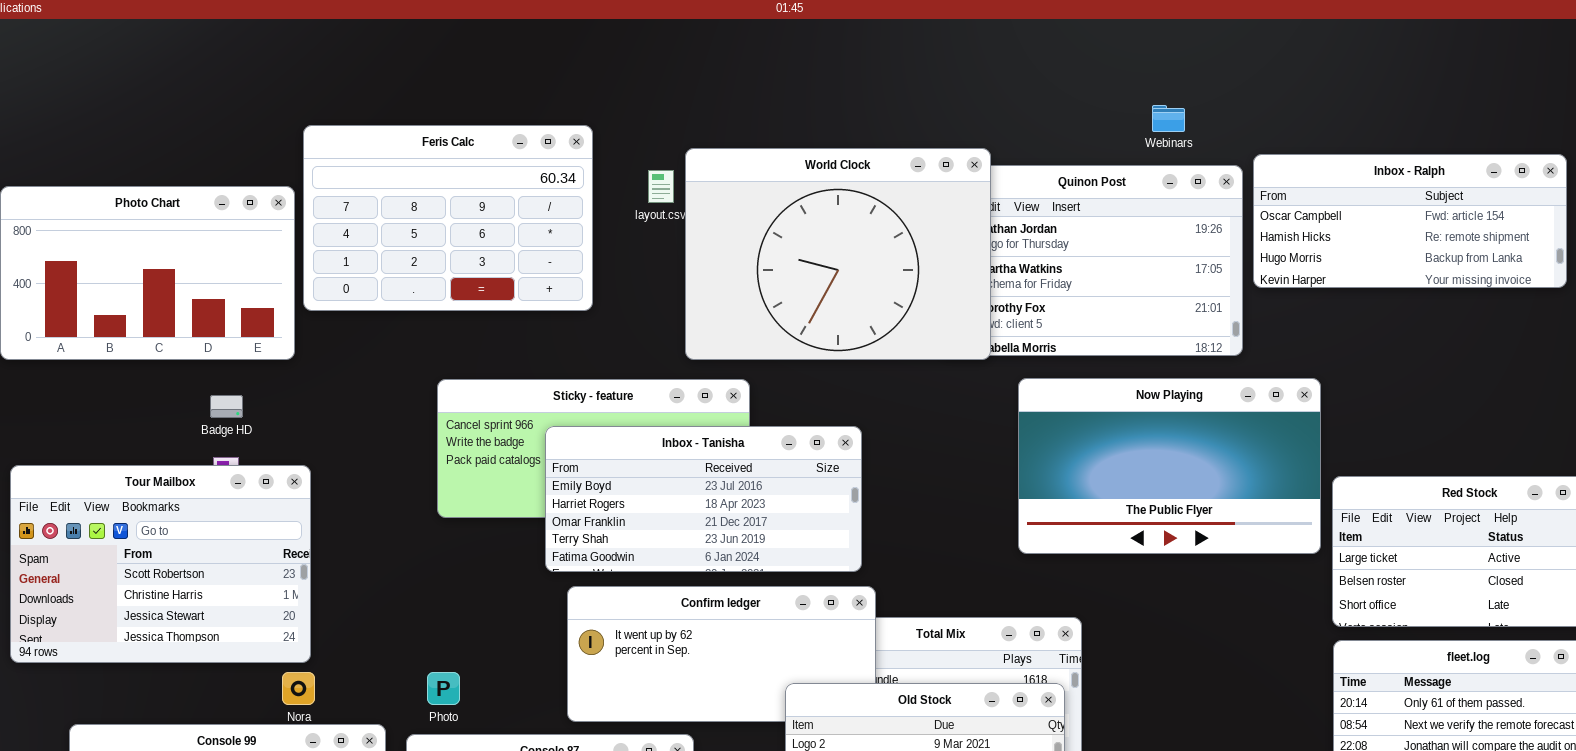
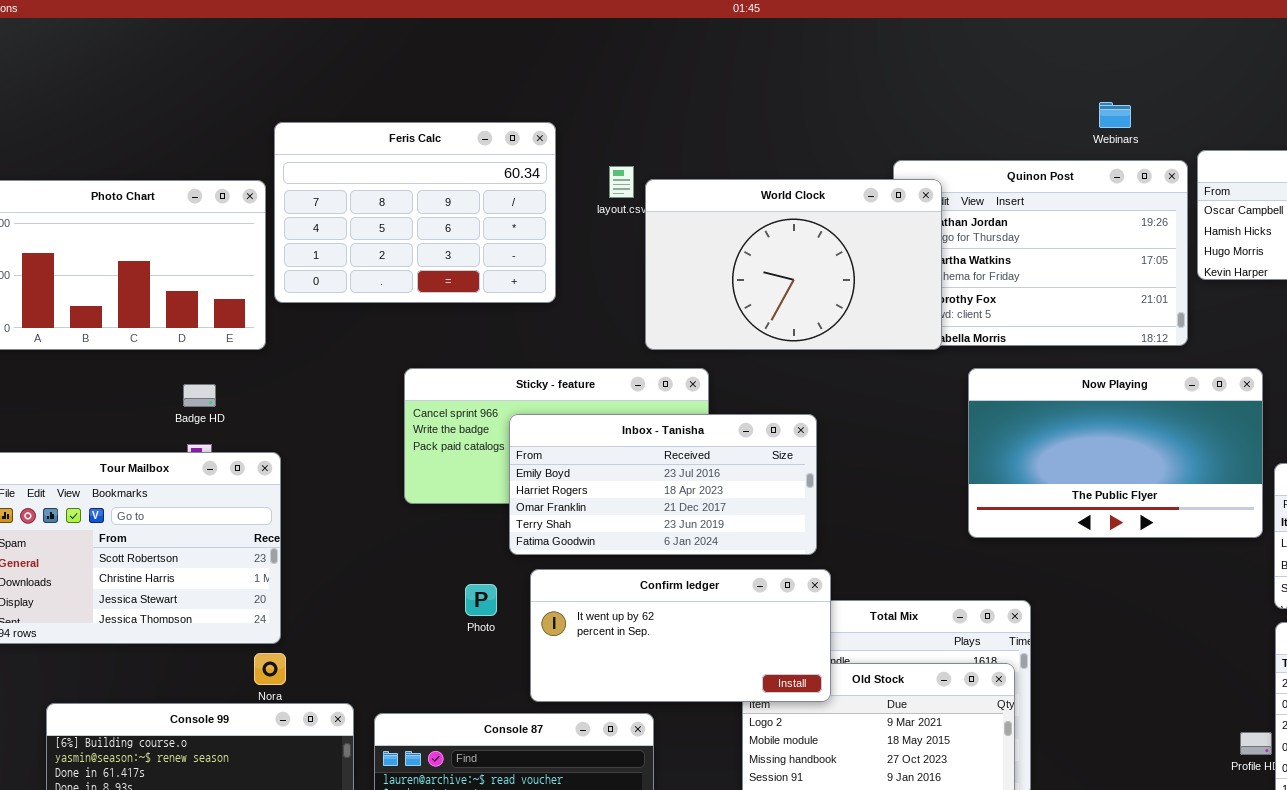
World Clock: [685,148,991,360] -> [645,179,942,350], resized
Confirm ledger: [567,586,876,722] -> [530,569,831,702], raised
Photo: [427,672,460,705] -> [465,584,497,616], moved

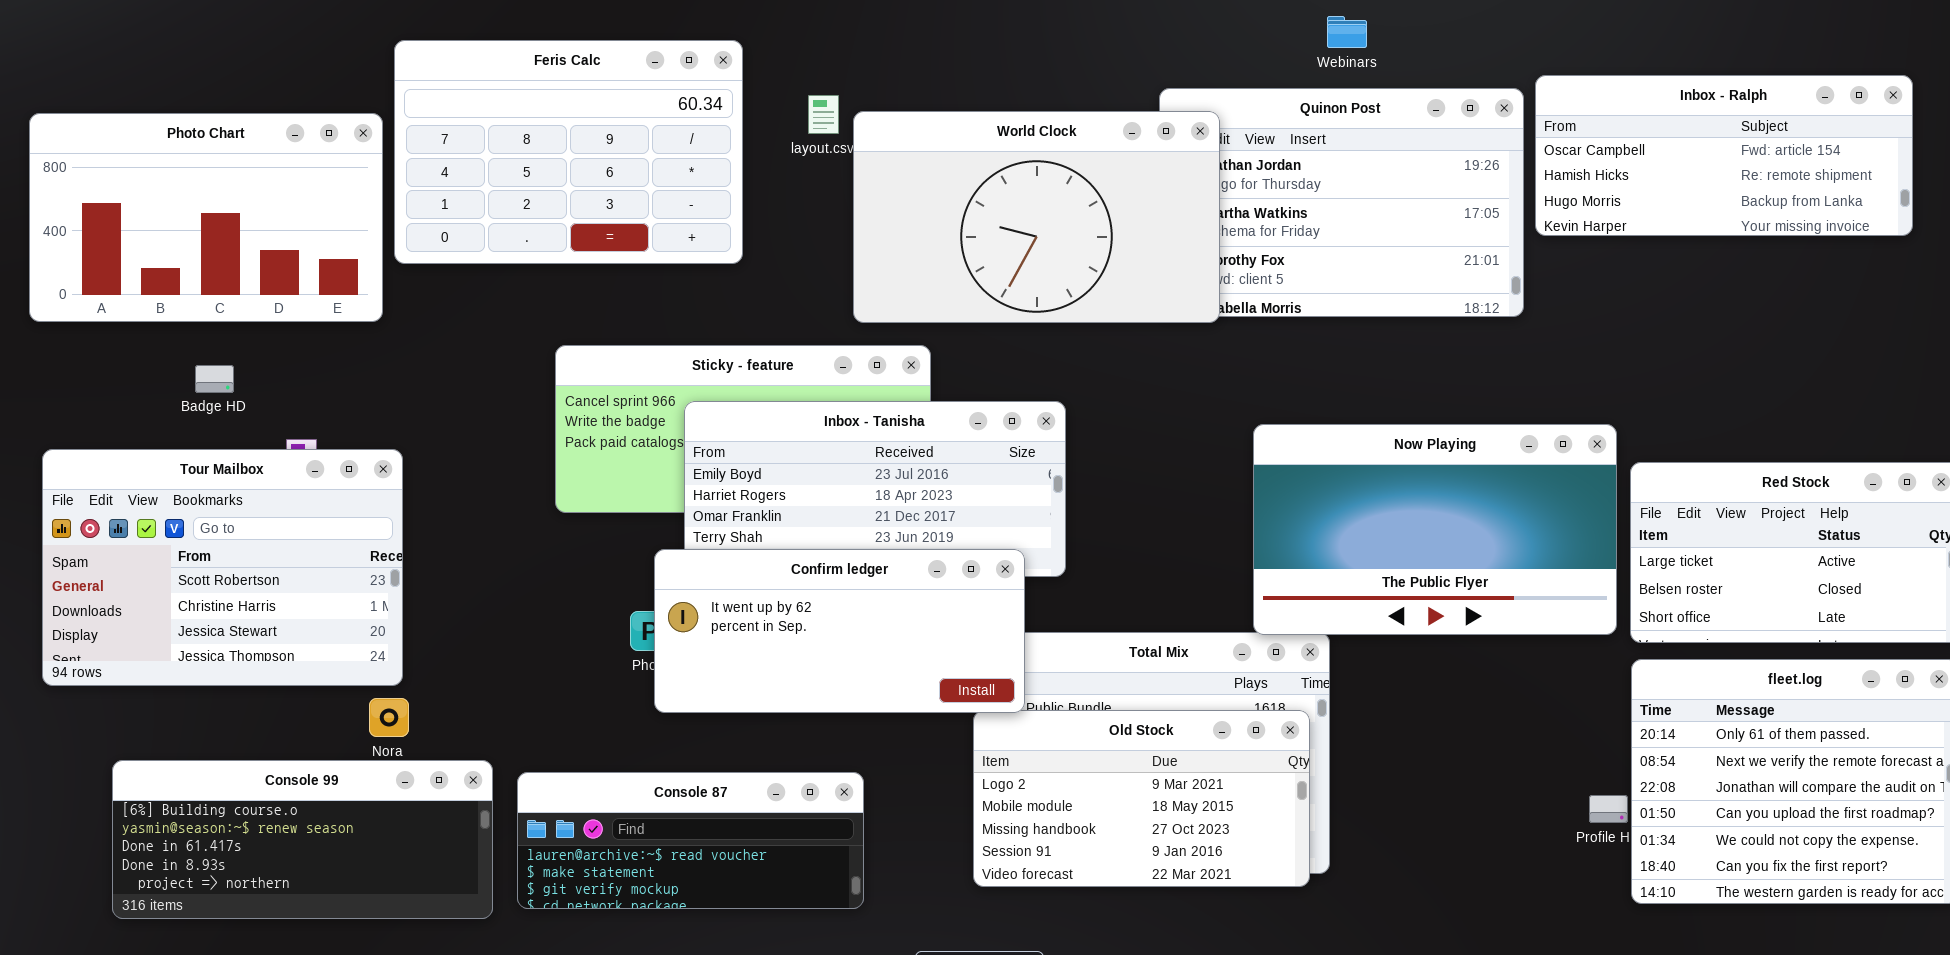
Webinars: [1099,102,1131,128] -> [1327,16,1367,48], moved
Now Playing: [968,368,1263,538] -> [1253,424,1617,635], moved
Badge HD: [183,384,216,407] -> [195,365,234,393], moved
Confirm ledger: [530,569,831,702] -> [654,549,1025,713], moved

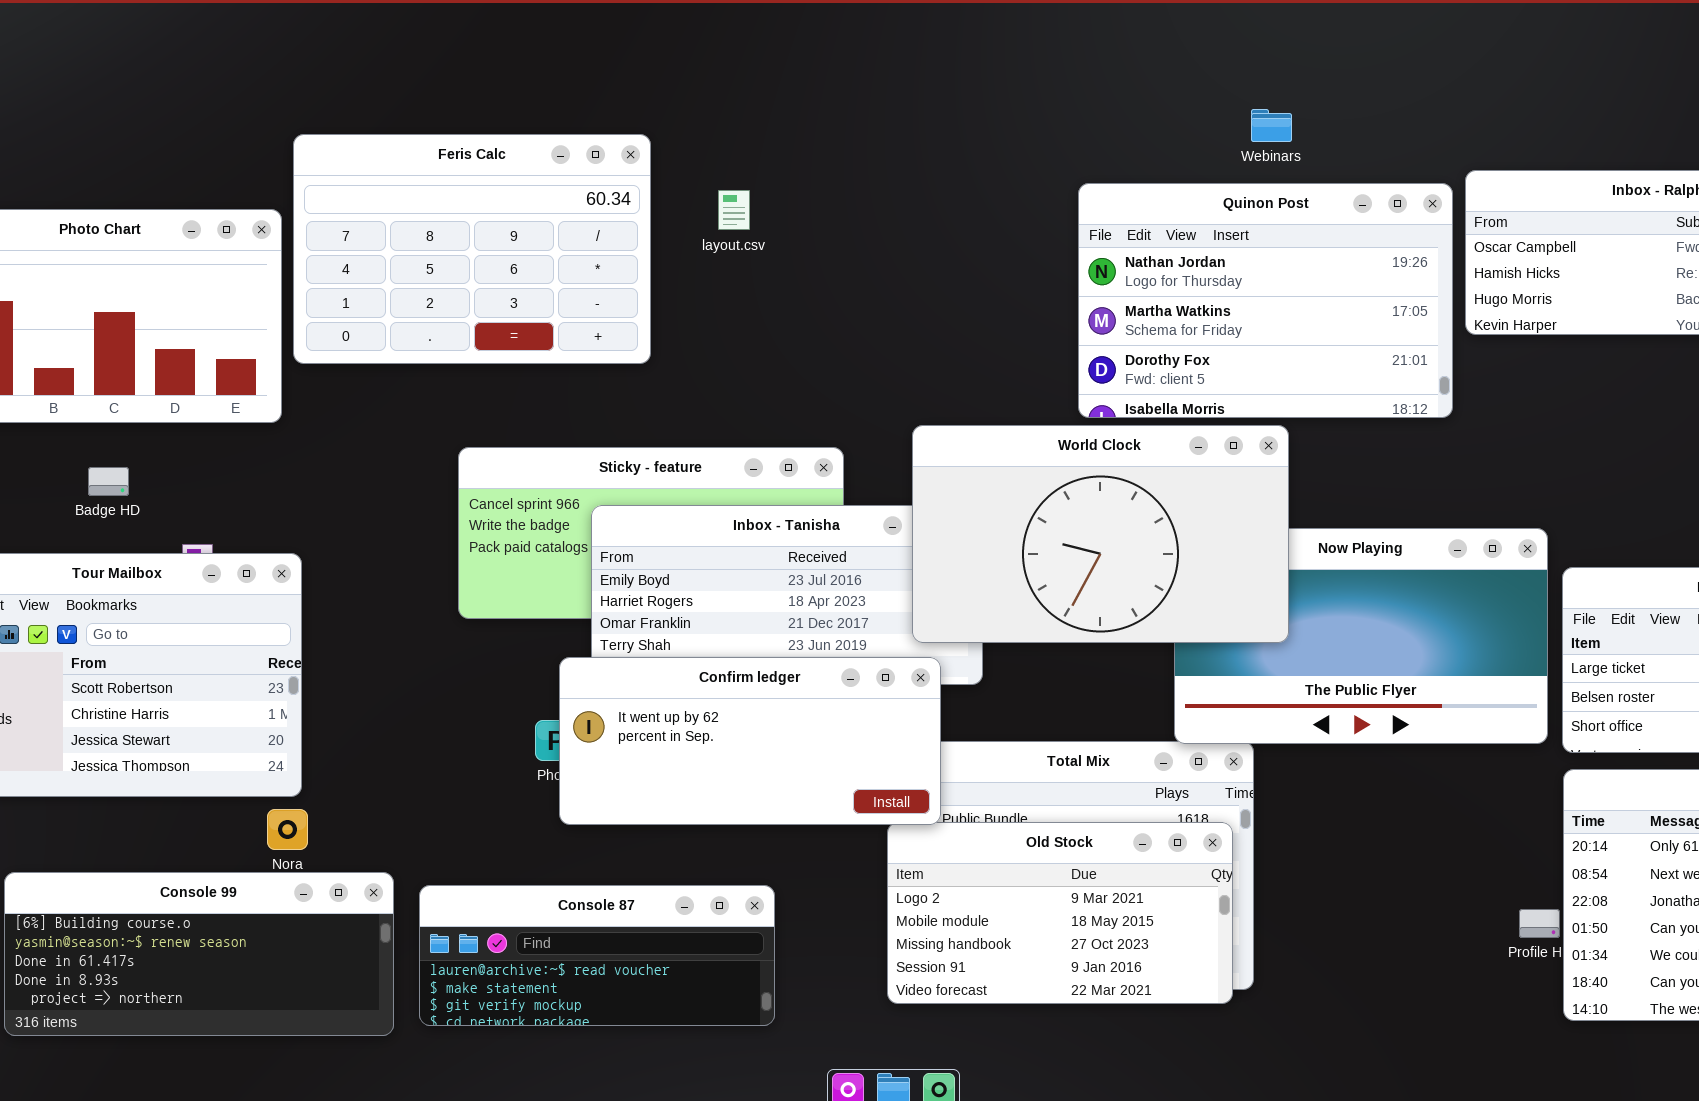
World Clock: [853,111,1220,323] -> [912,425,1289,643], moved

